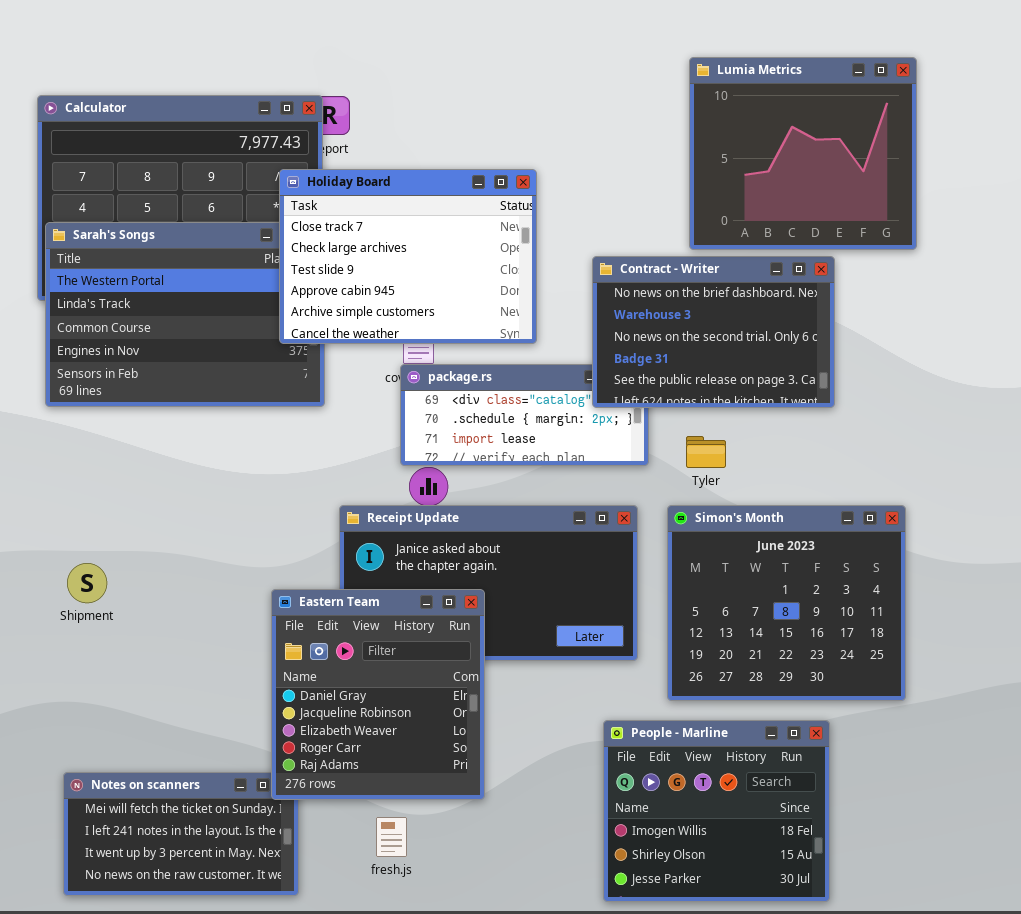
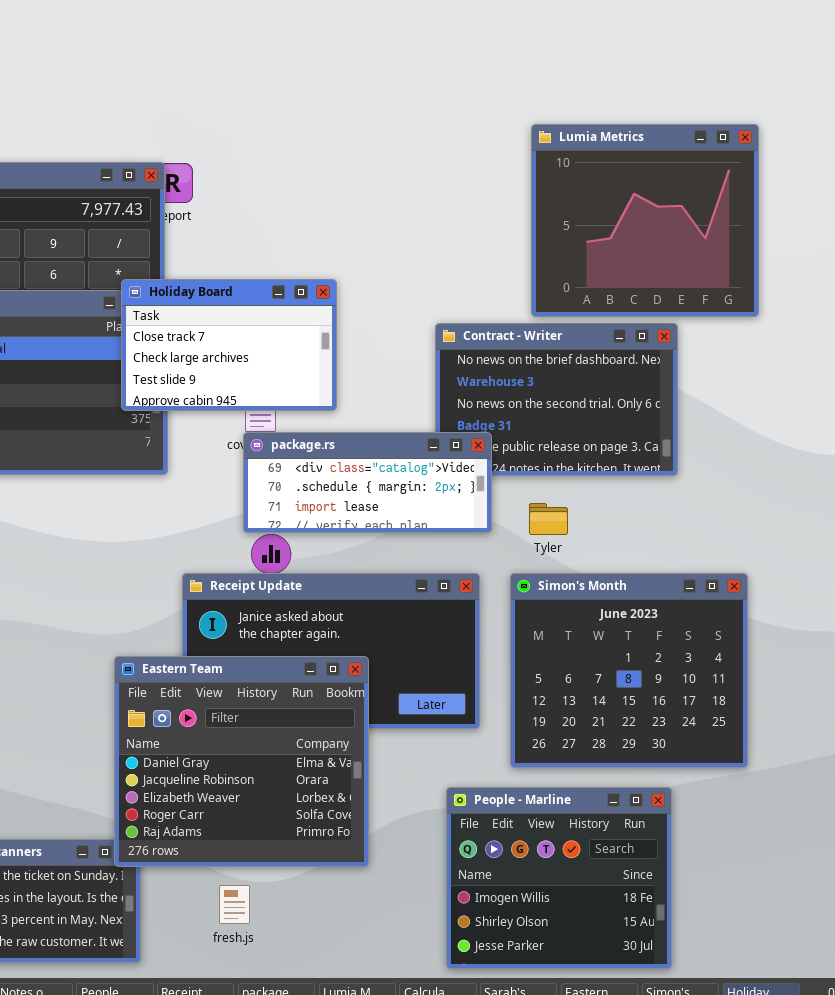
Holiday Board: [279,169,537,344] -> [121,279,337,411], resized
package.rs: [400,364,649,466] -> [243,432,492,533], raised
Eastern Team: [271,589,485,800] -> [114,656,369,867], resized

